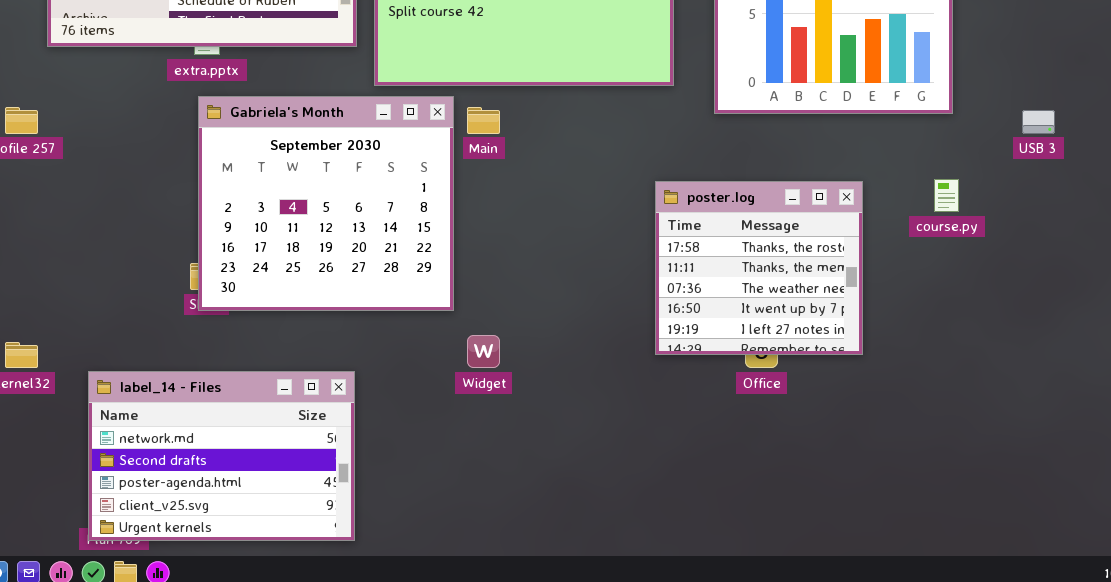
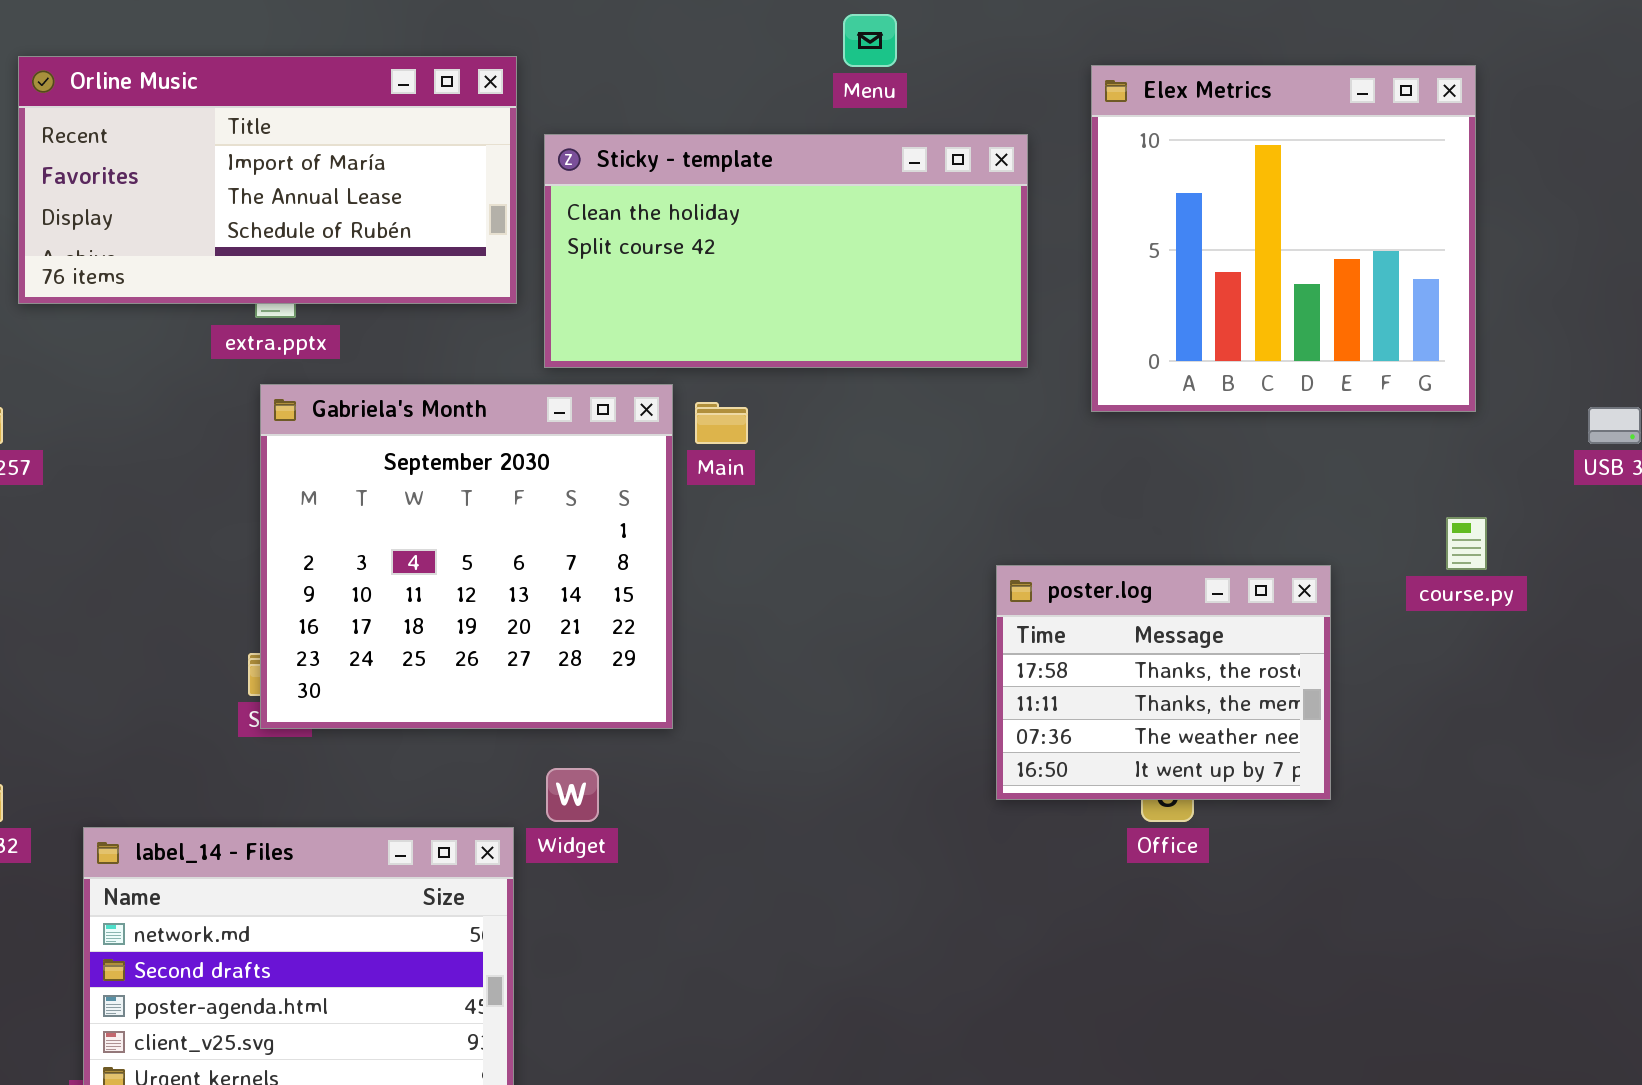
poster.log: [655,181,863,355] -> [996,565,1331,800], resized
Widget: [467,335,500,368] -> [546,768,599,822], moved

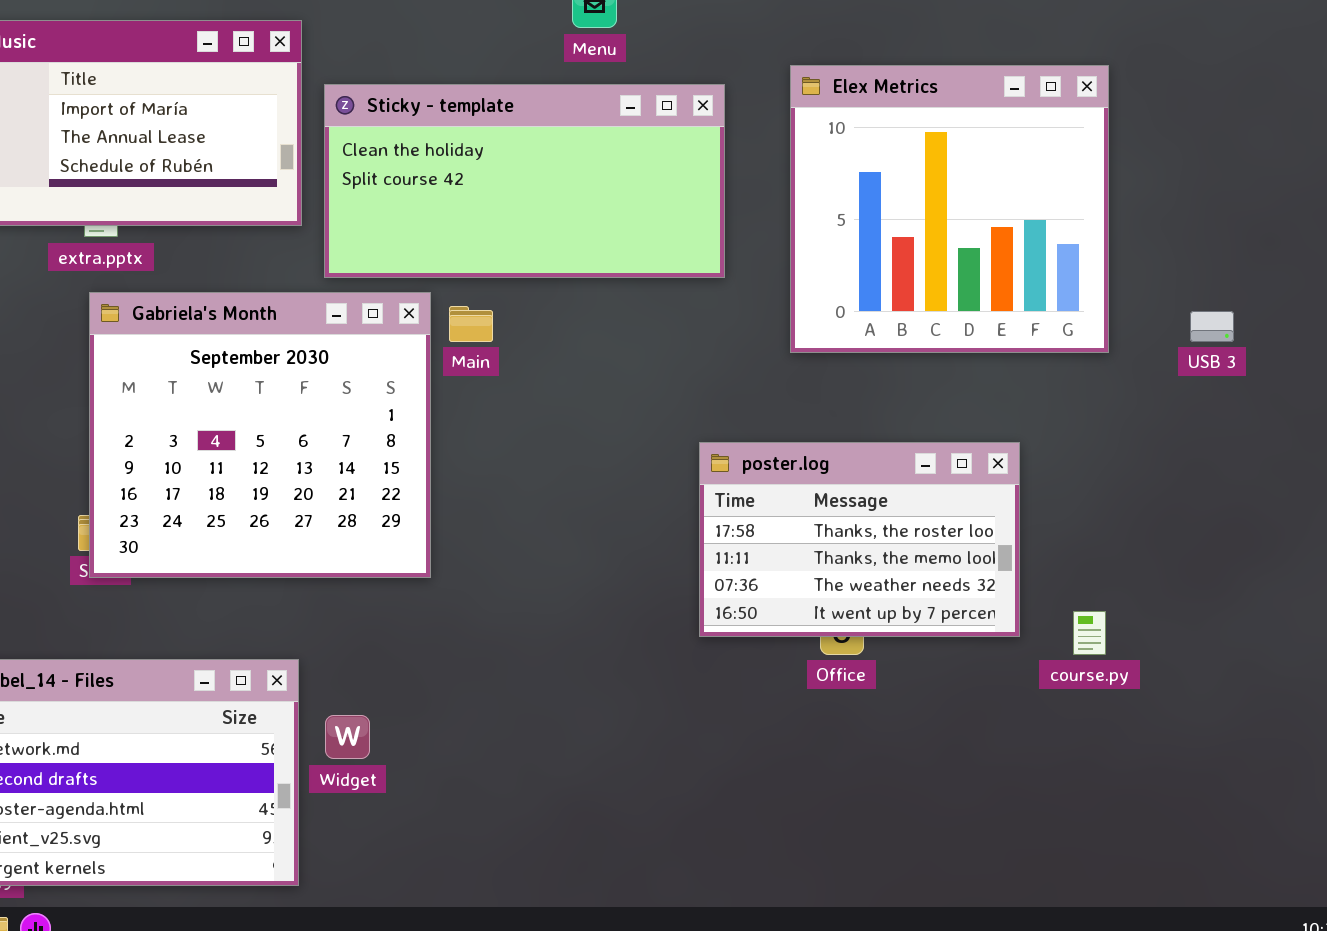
Elex Metrics: [1091,65,1476,412] -> [790,65,1109,353], moved
course.py: [1446,517,1487,570] -> [1073,611,1106,655], moved
poster.log: [996,565,1331,800] -> [699,442,1020,637], resized
Widget: [546,768,599,822] -> [325,715,370,759], moved

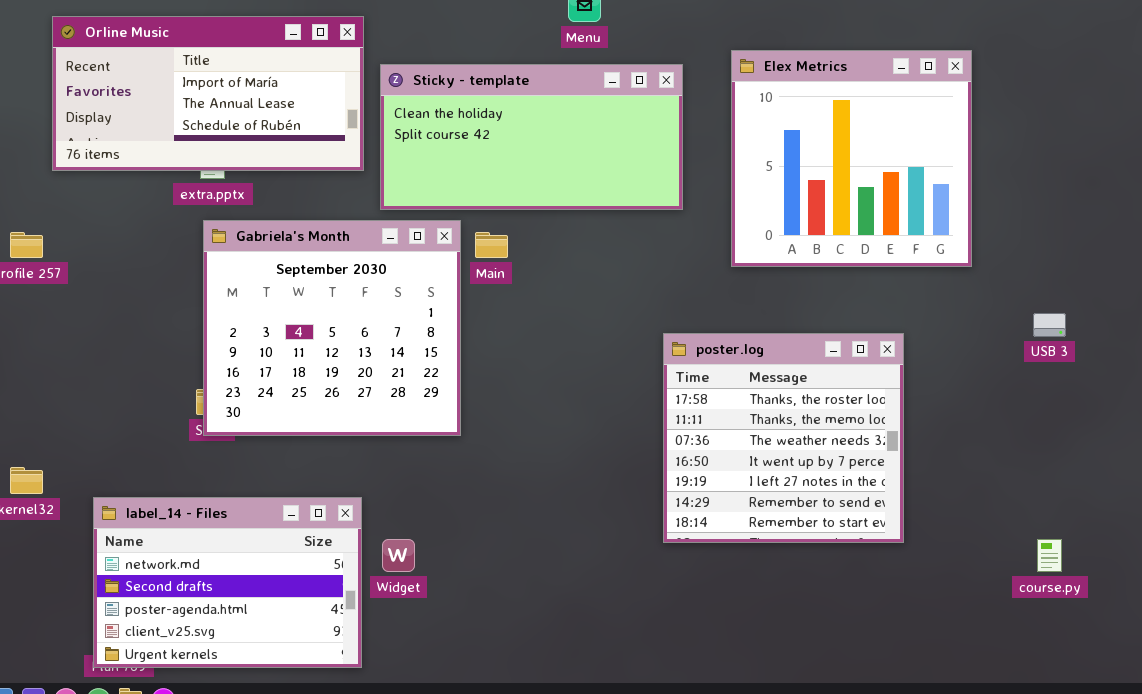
USB 3: [1190,311,1234,342] -> [1033,313,1066,337], moved
poster.log: [699,442,1020,637] -> [663,333,904,543], resized
course.py: [1073,611,1106,655] -> [1037,539,1062,572], moved

